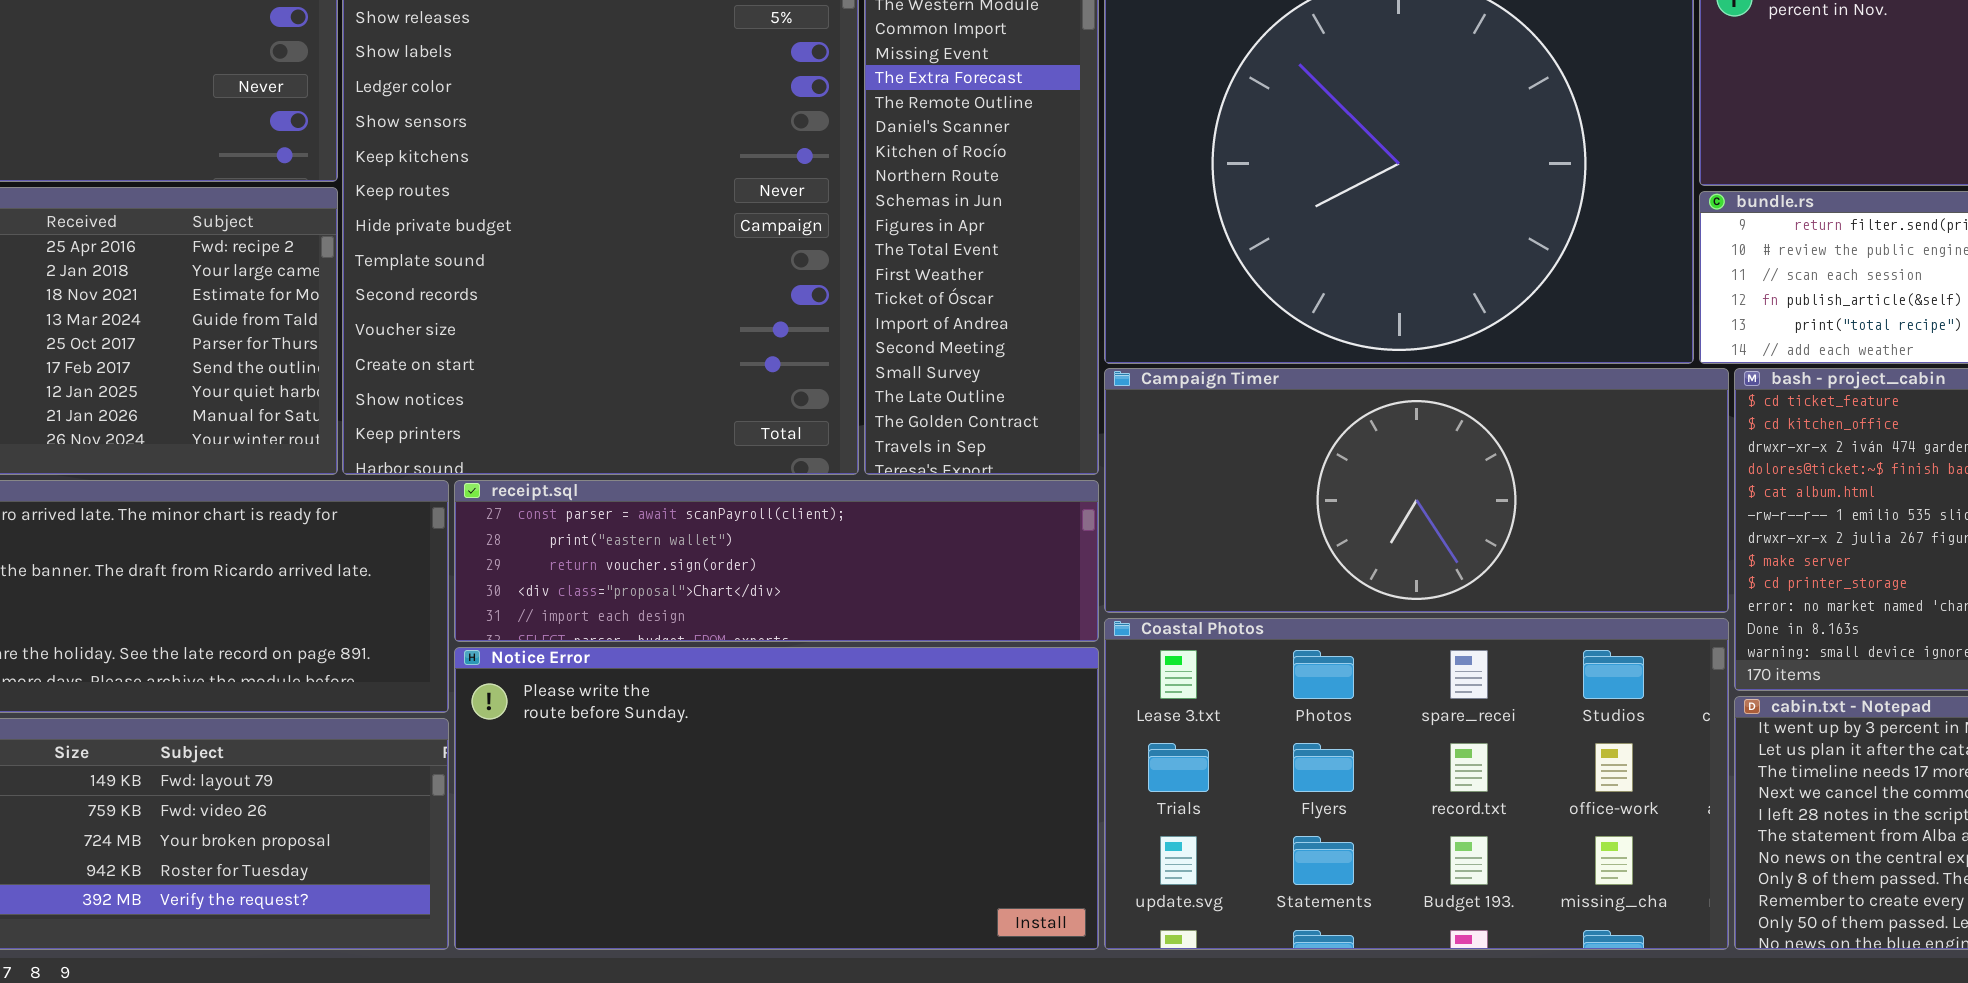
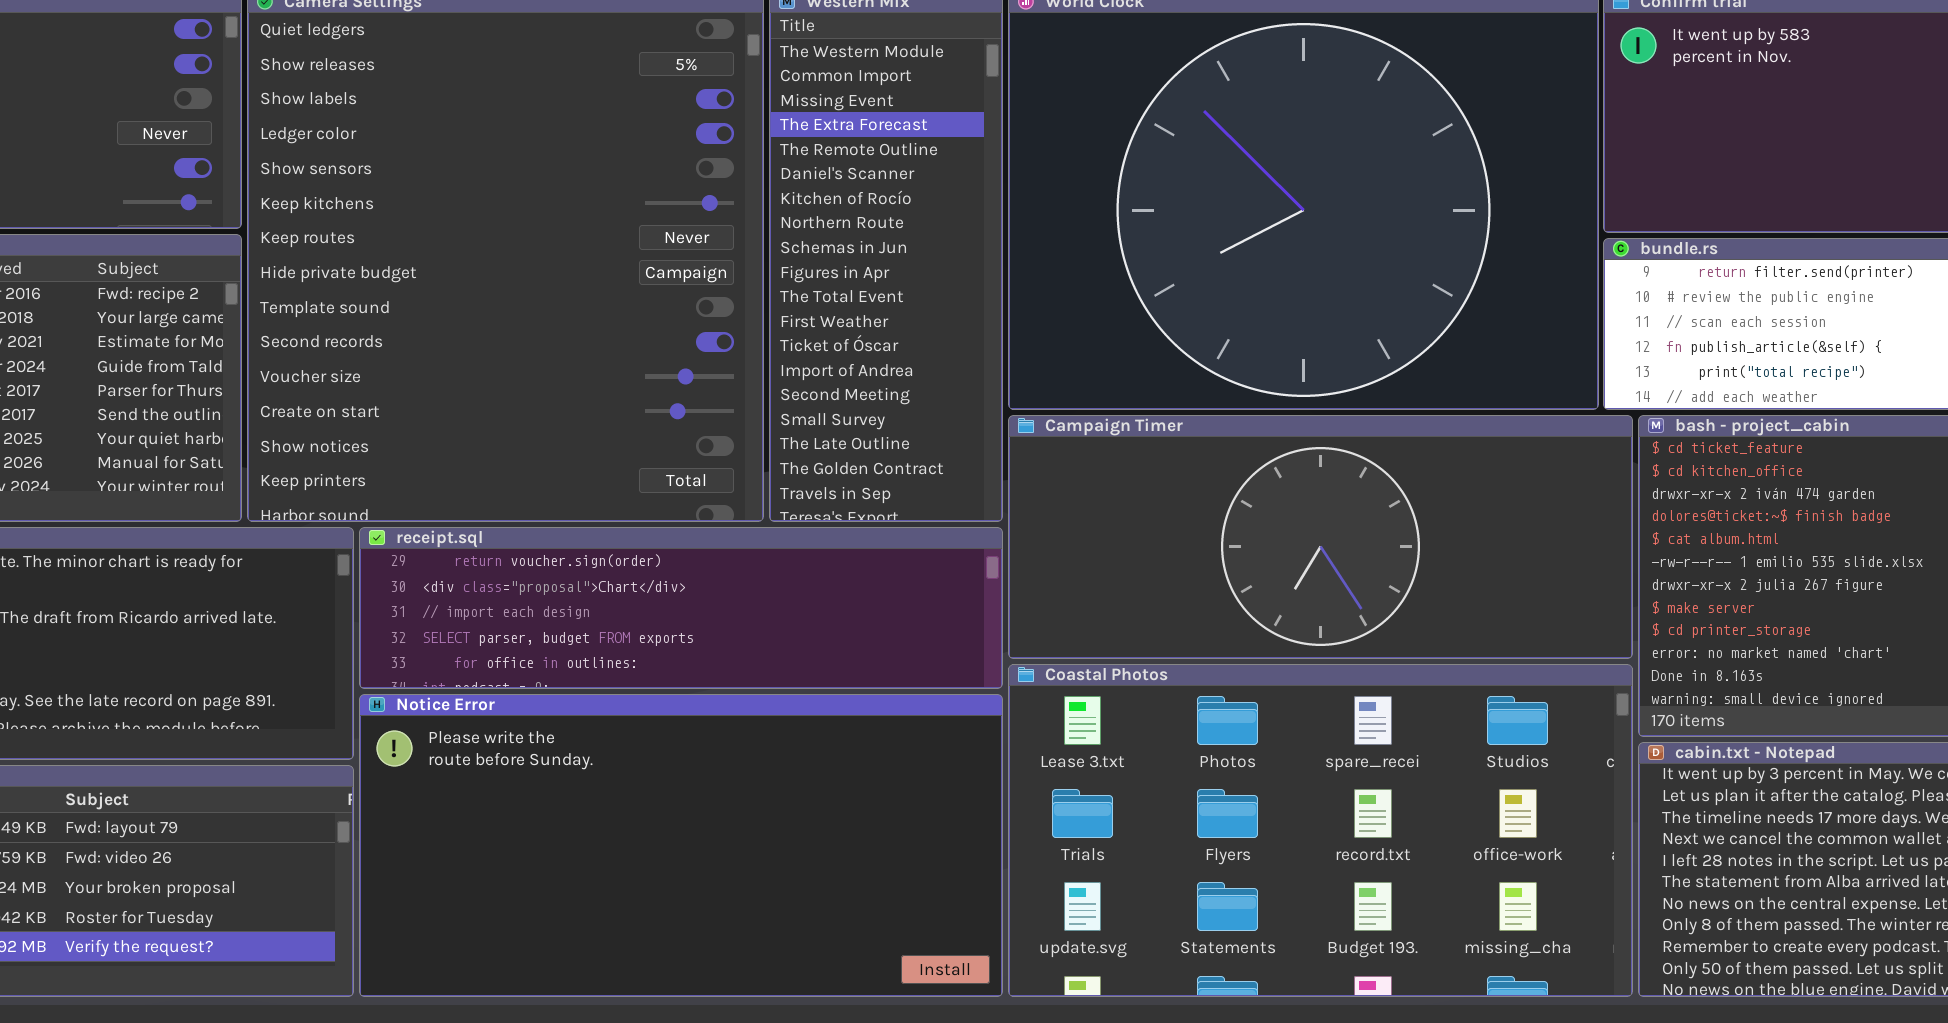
receipt.sql: [454,480,1099,642] -> [359,527,1003,689], scrolled down 2 rows

